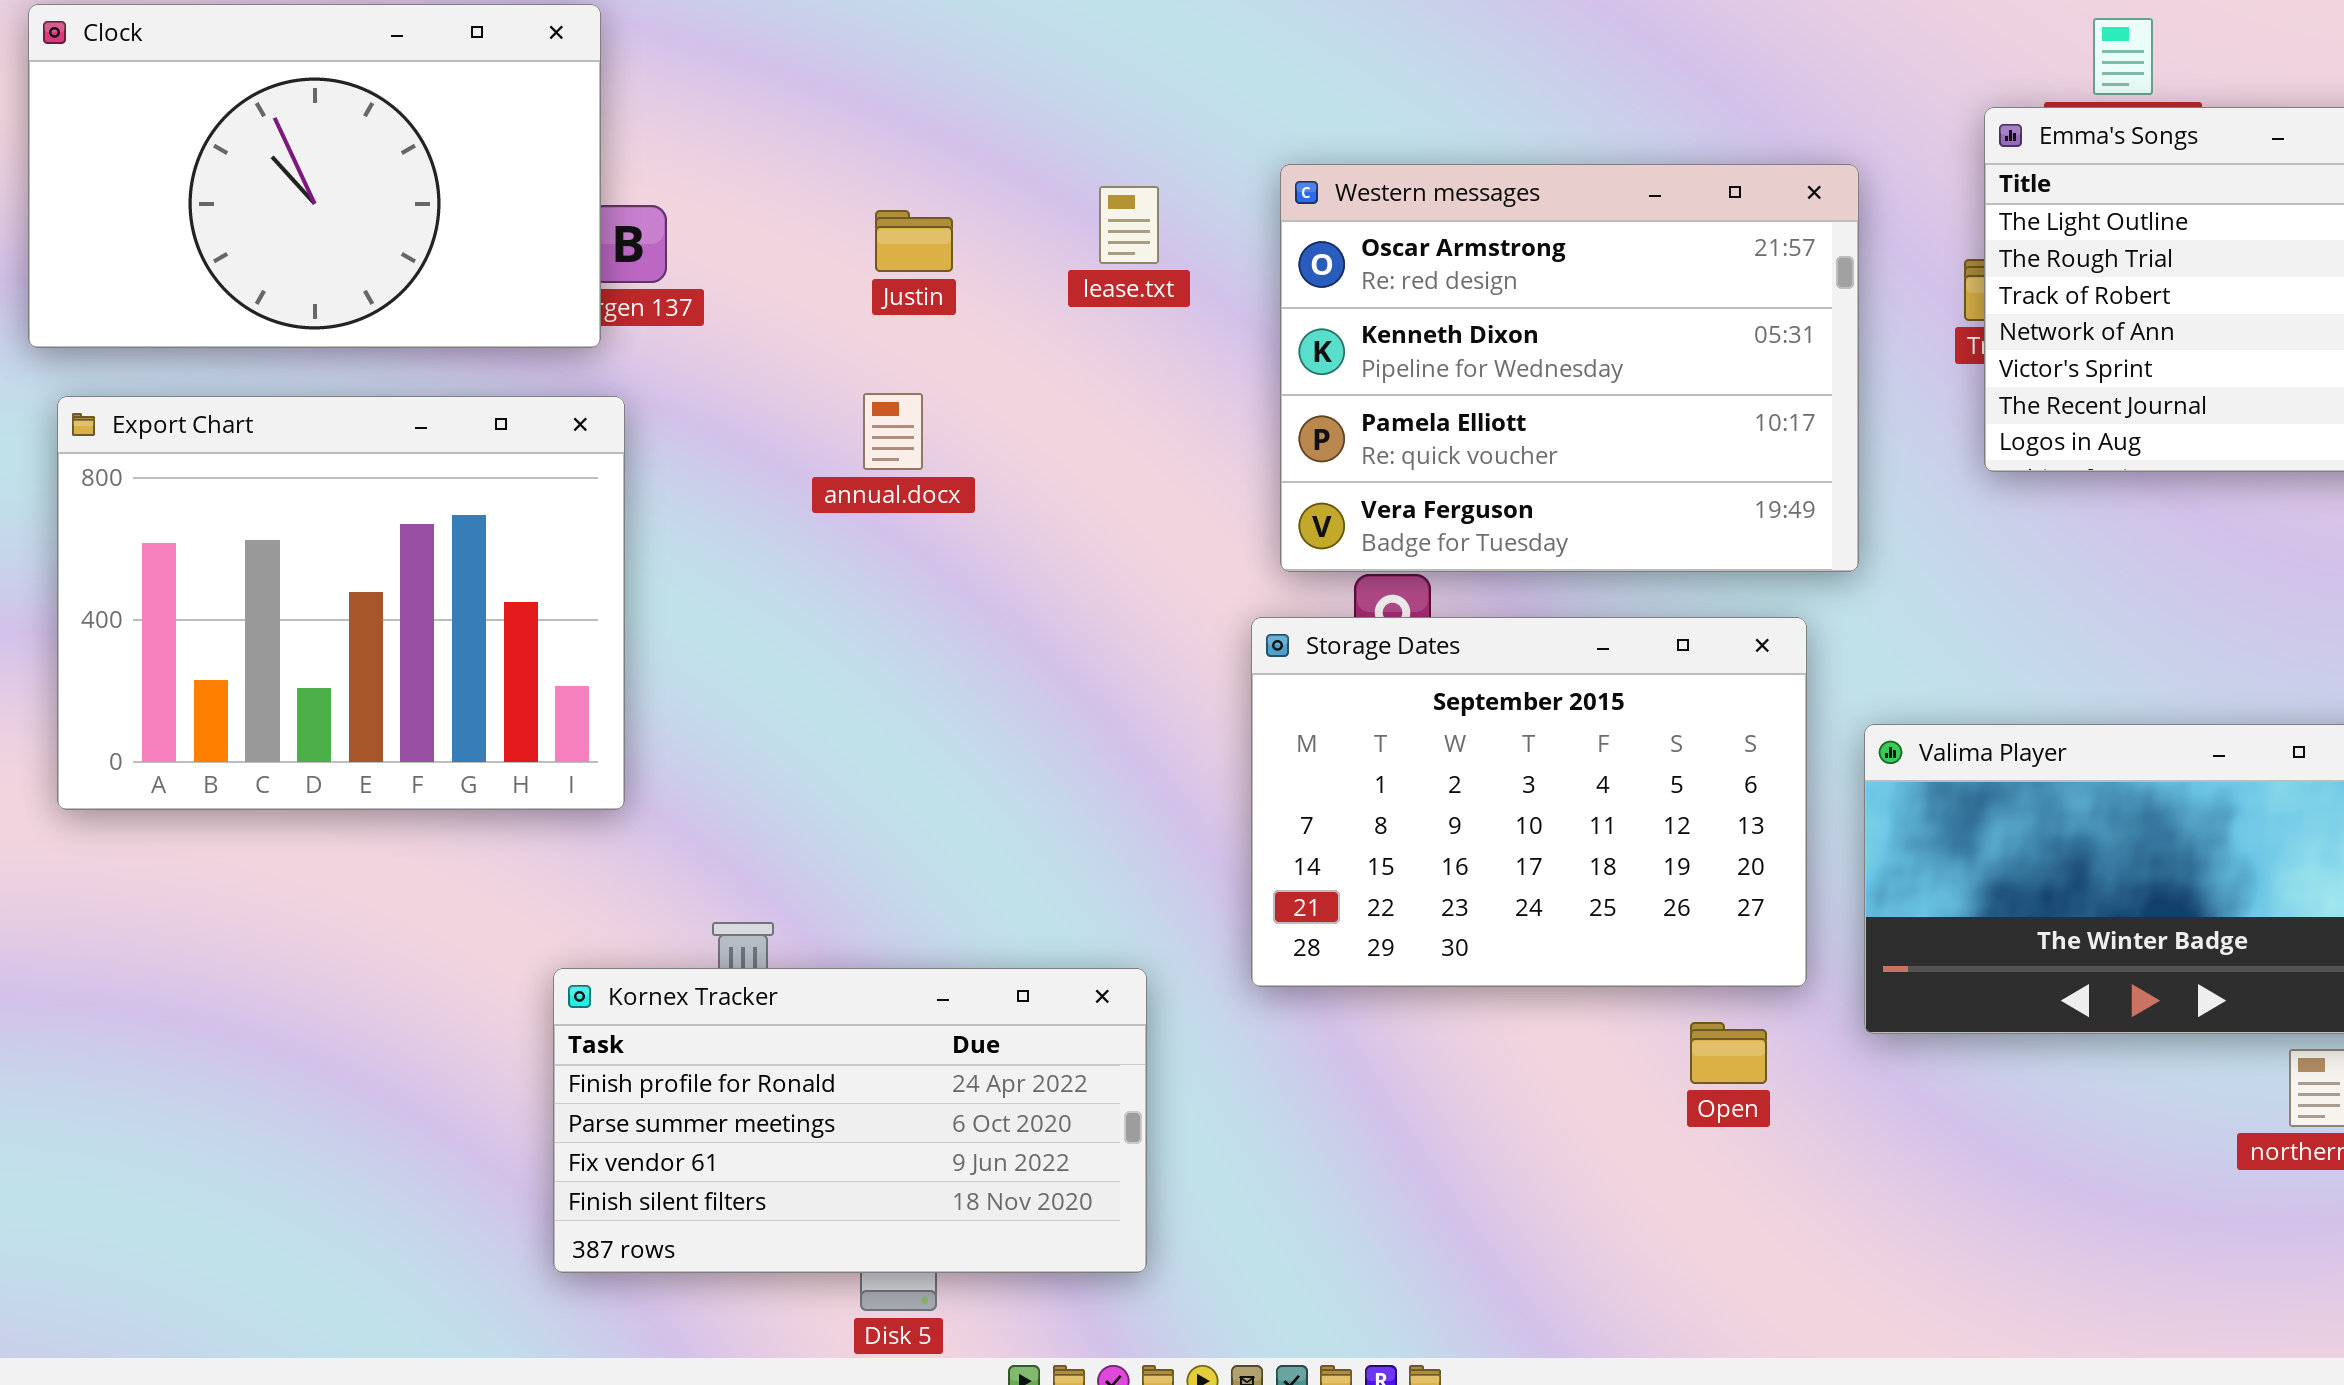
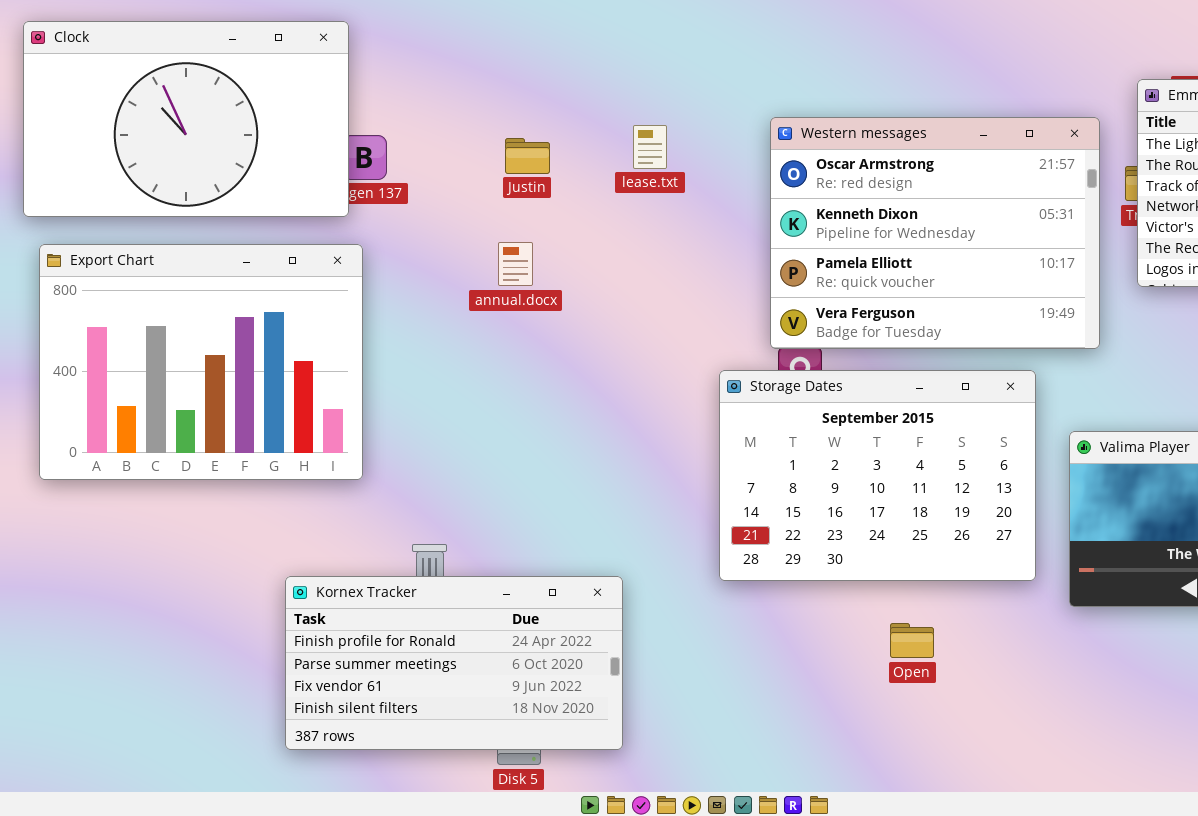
Western messages: [1280,164,1859,572] -> [770,117,1100,349], moved
Kornex Tracker: [553,968,1147,1273] -> [285,576,623,750], moved
Open: [1690,1022,1767,1084] -> [890,623,934,658], moved

